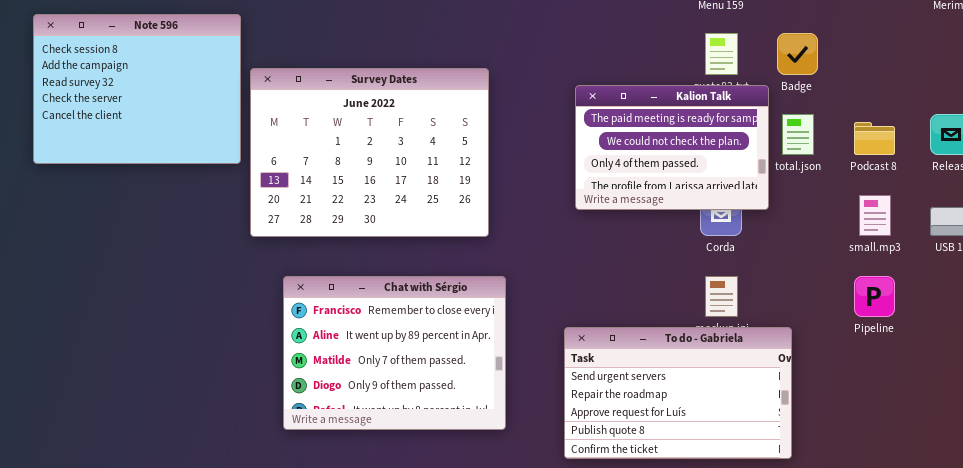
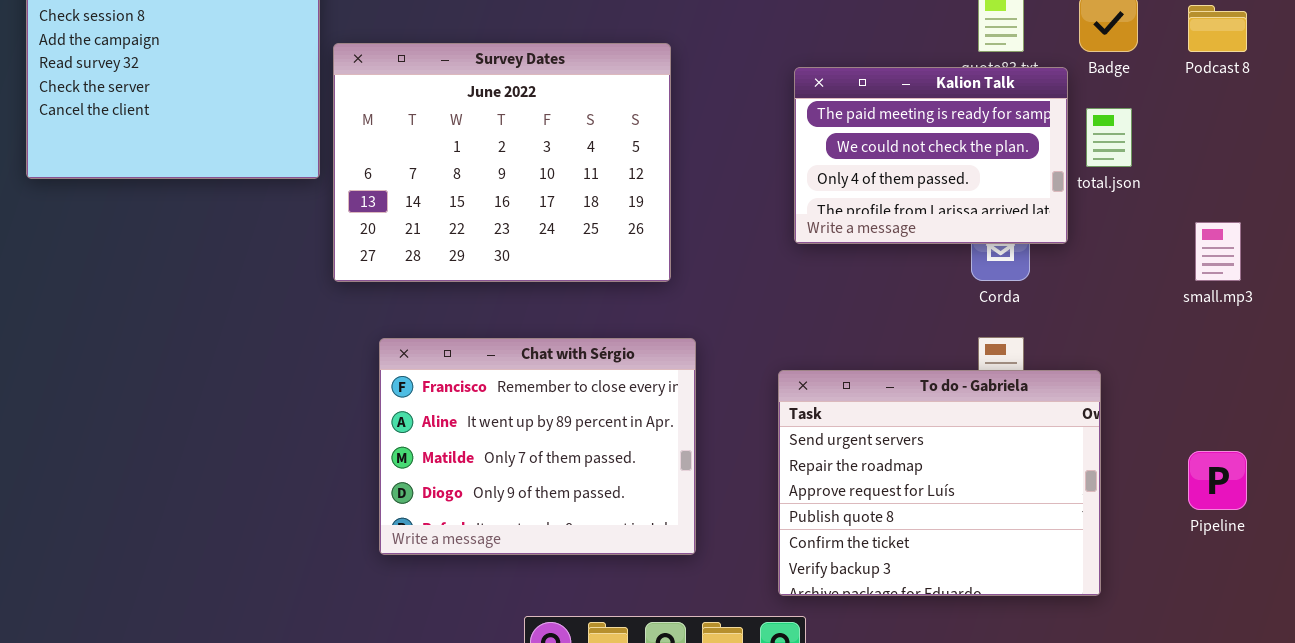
Podcast 8: [854,122,895,155] -> [1188,5,1247,52], moved
Pipeline: [854,276,895,317] -> [1188,451,1247,510], moved
To do - Gabriela: [564,327,792,459] -> [778,370,1101,596], resized

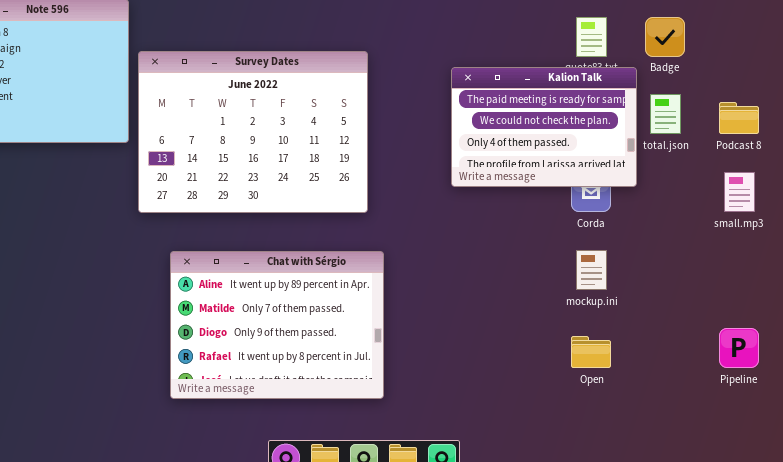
Podcast 8: [1188,5,1247,52] -> [719,102,759,134], moved
Chat with Sérgio: [379,338,696,555] -> [170,251,384,399], scrolled down 1 row
To do - Gabriela: [778,370,1101,596] -> none, closed

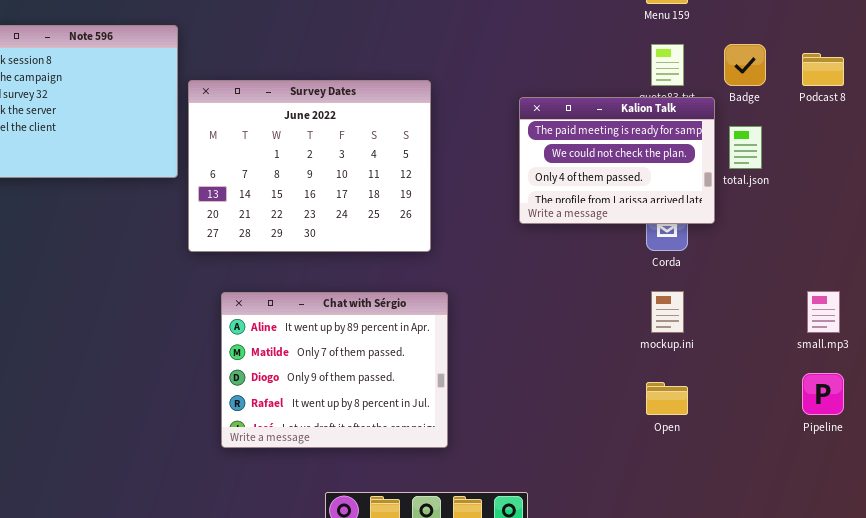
Podcast 8: [719,102,759,134] -> [802,53,844,86], moved
small.mp3: [724,172,755,212] -> [807,291,840,333], moved

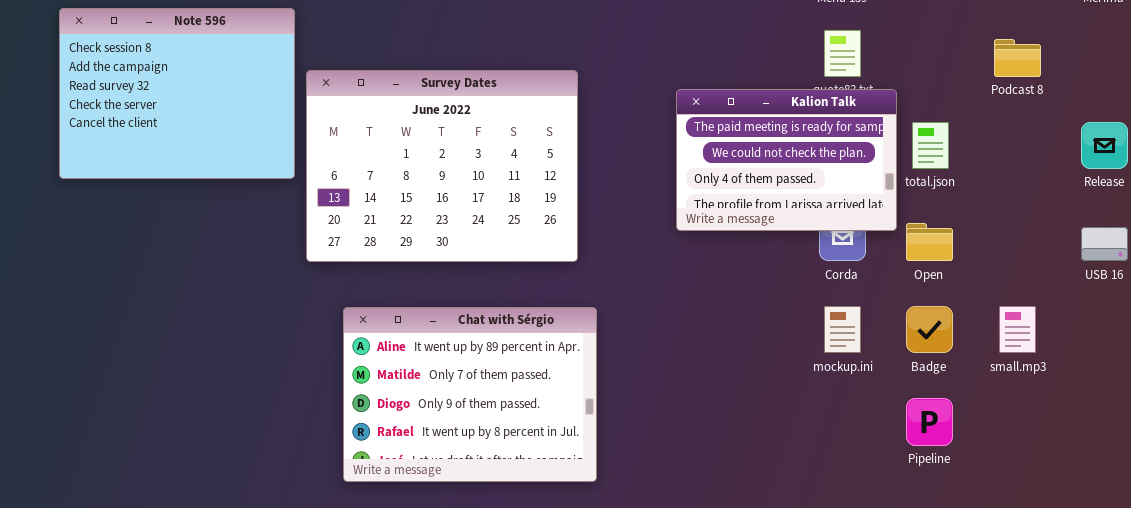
Badge: [724,44,766,86] -> [906,306,953,353], moved
Pipeline: [802,373,844,415] -> [906,398,953,446], moved
Open: [646,382,688,415] -> [906,223,953,261], moved

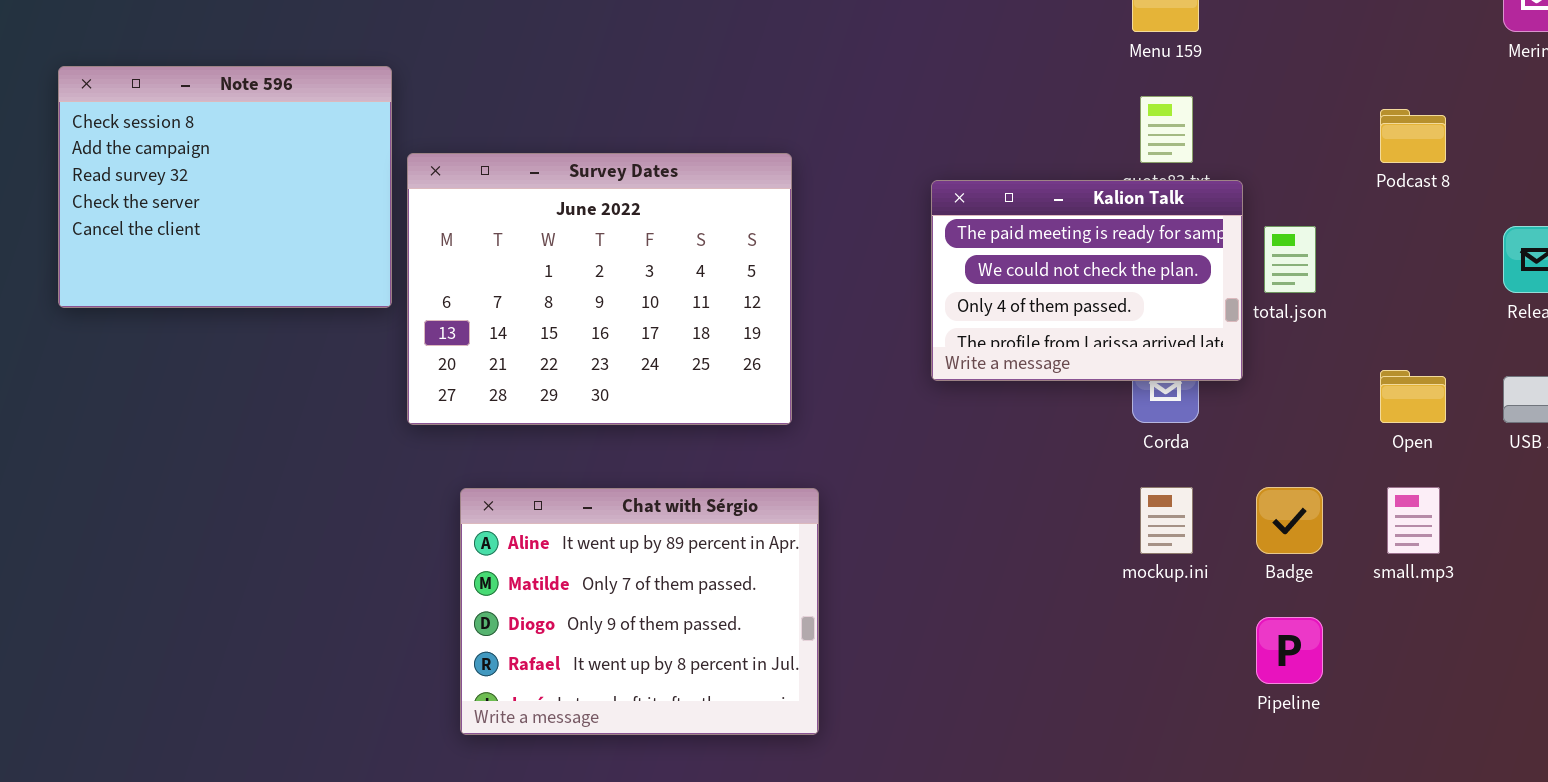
Open: [906,223,953,261] -> [1380,370,1446,423], moved

